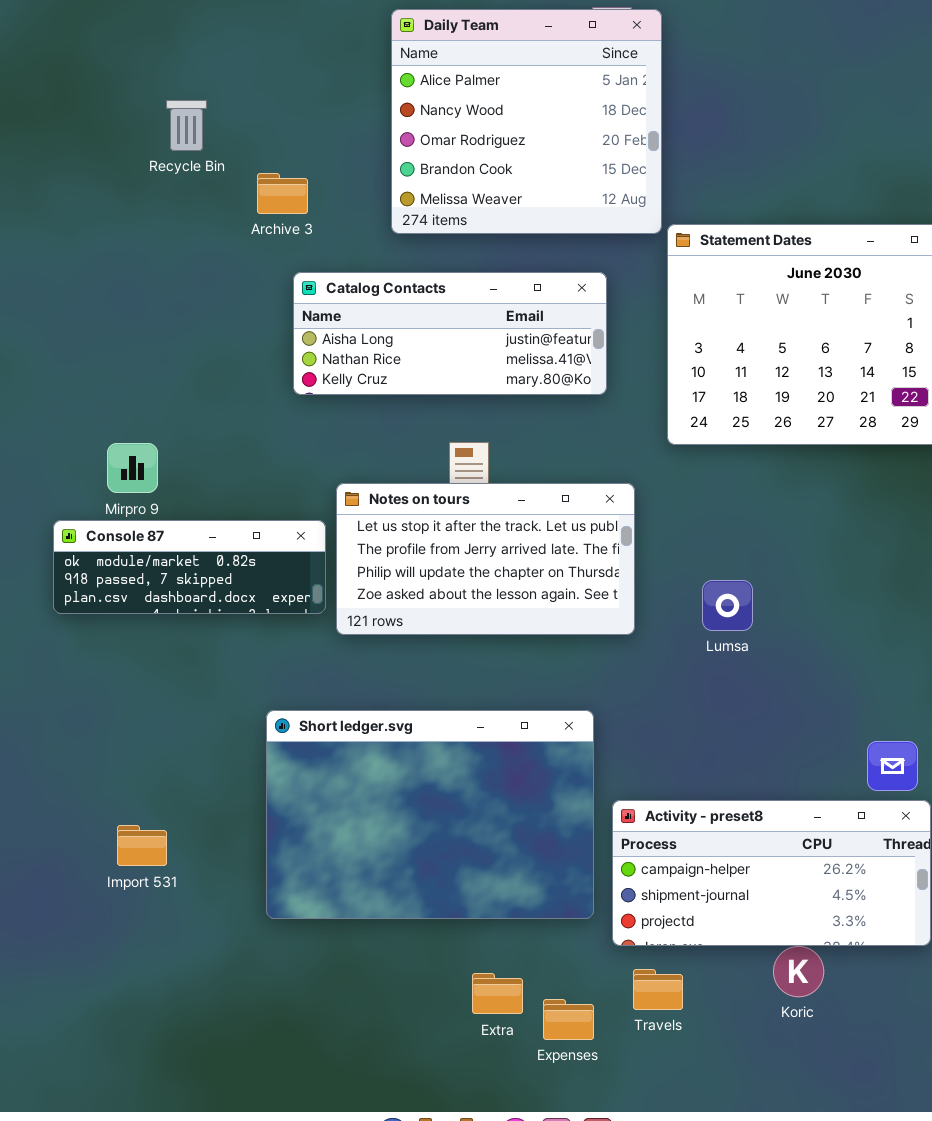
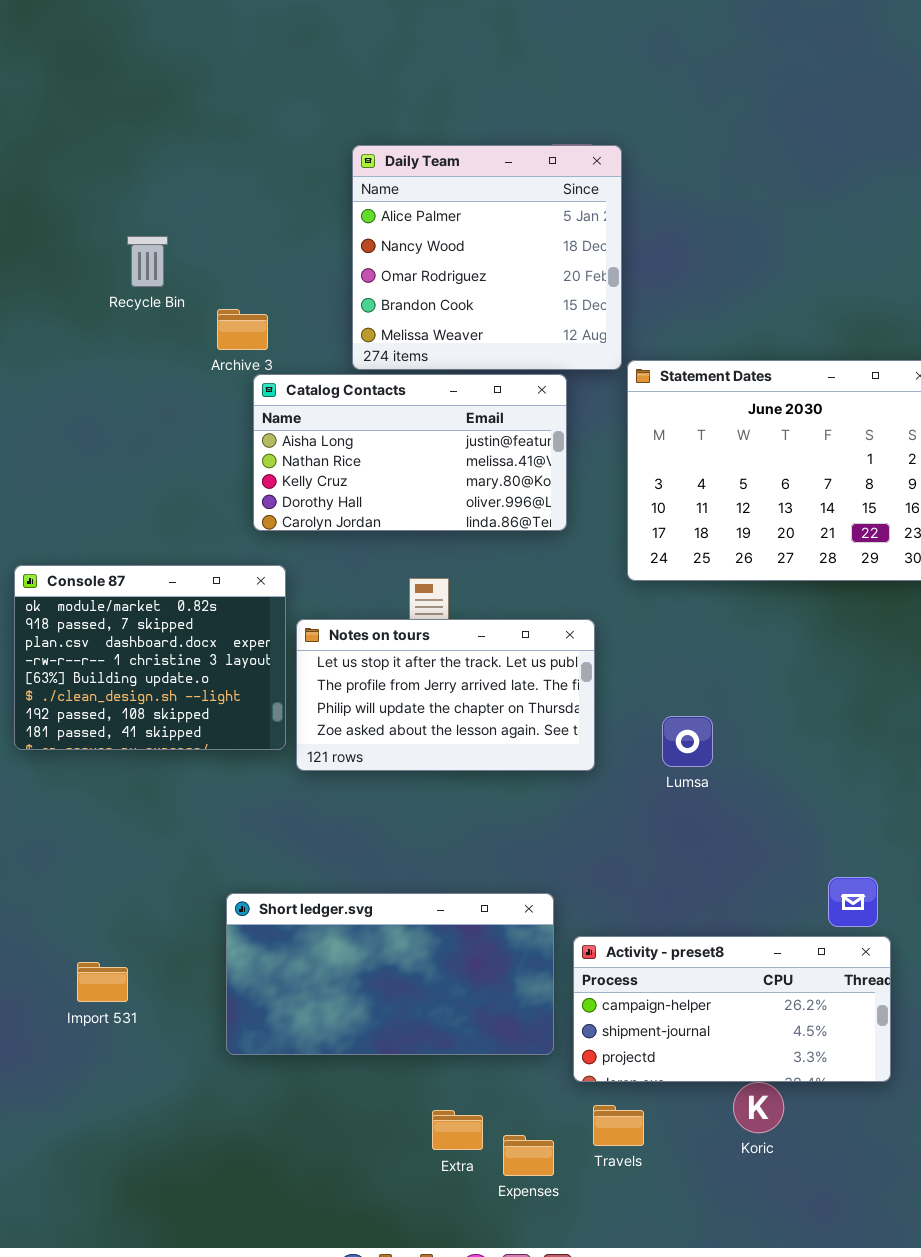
Catalog Contacts: [293,272,607,395] -> [253,374,567,531], resized
Console 87: [53,520,326,614] -> [14,565,286,750], resized
Short ledger.svg: [266,710,594,919] -> [226,893,554,1055], resized

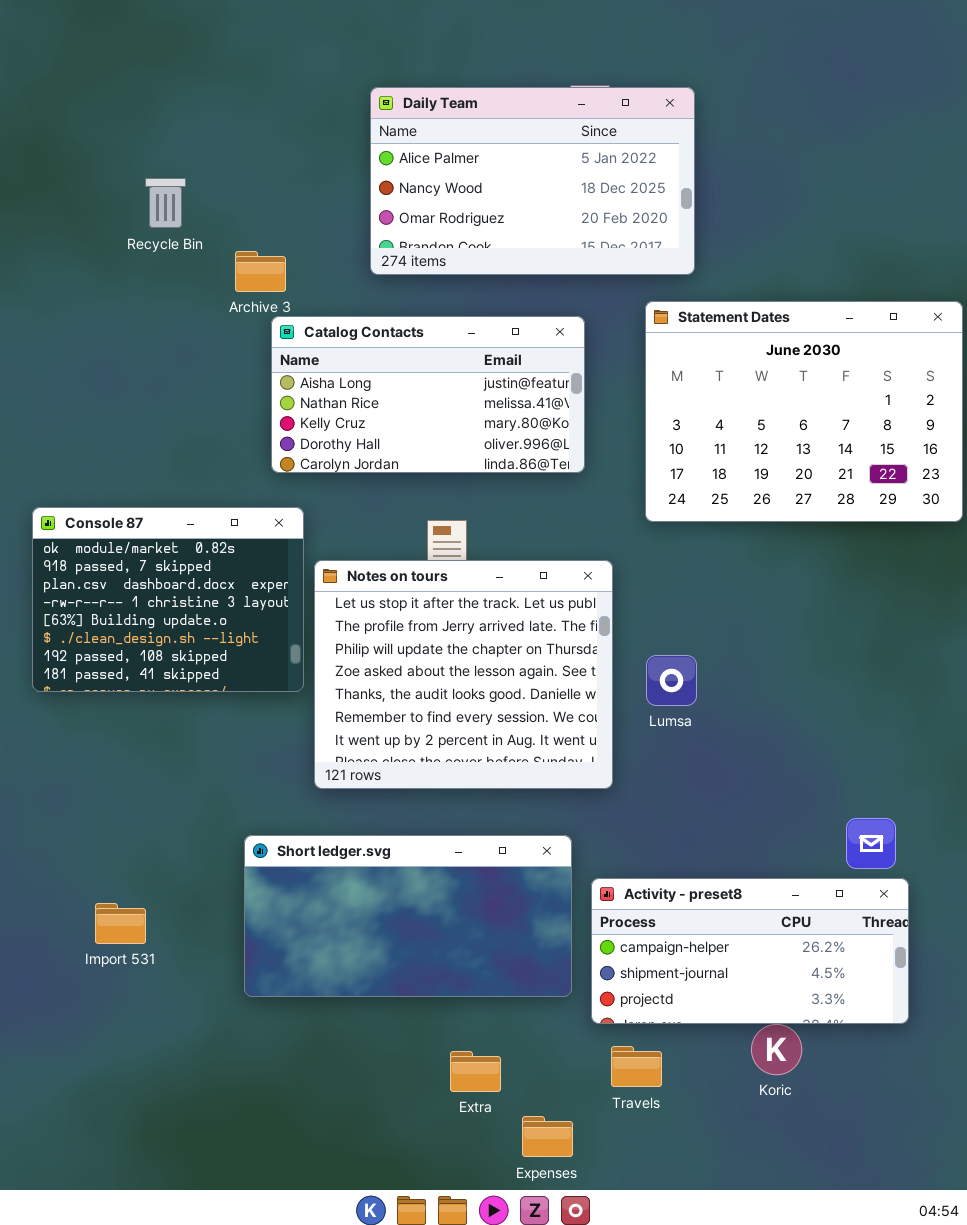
Daily Team: [352,145,622,370] -> [370,87,695,275], resized
Notes on tours: [296,619,595,771] -> [314,560,613,789], resized
Lumsa: [662,716,713,767] -> [646,655,697,706], moved
Expenses: [503,1135,554,1176] -> [522,1116,573,1157], moved

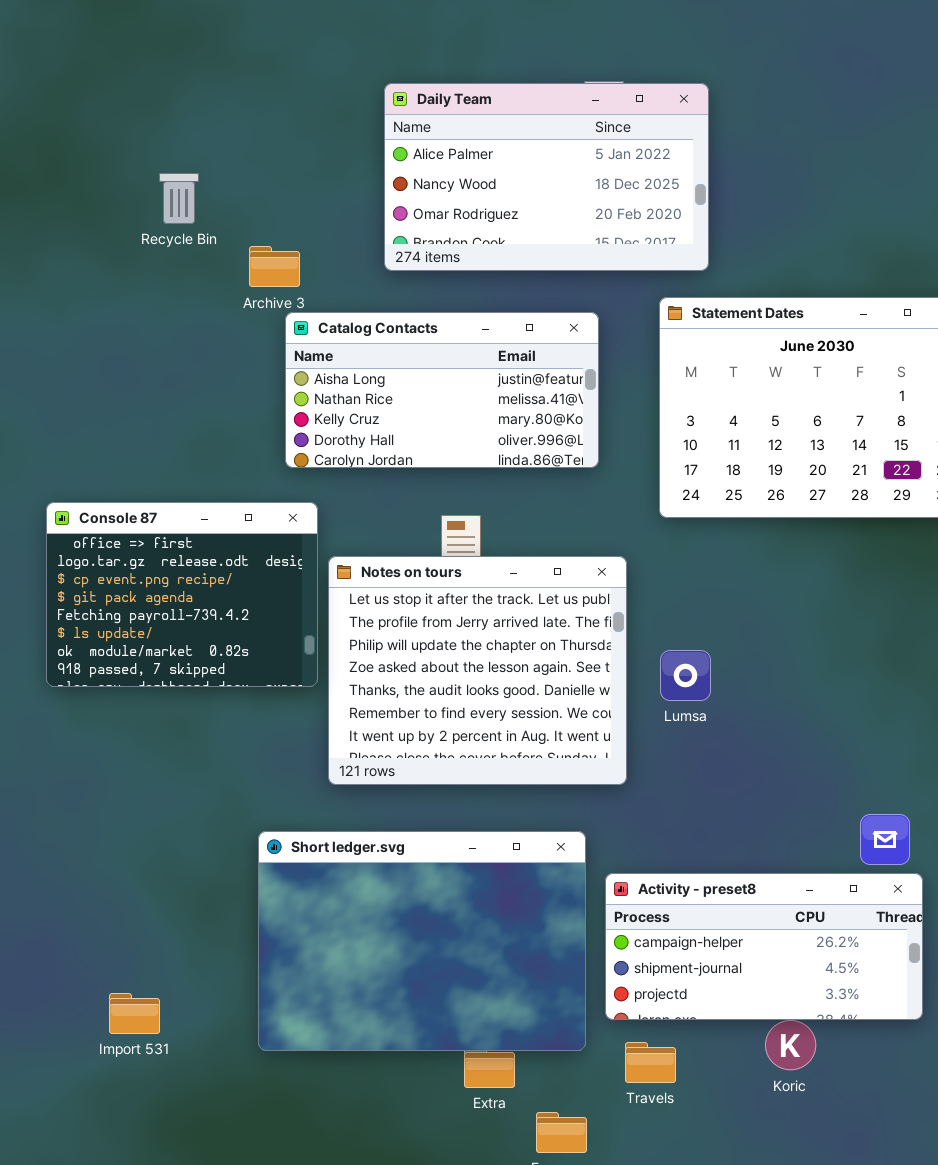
Console 87: [32,507,304,692] -> [46,502,318,687], scrolled up 6 rows
Short ledger.svg: [244,835,572,997] -> [258,831,586,1051], resized
Import 531: [95,903,146,944] -> [109,993,160,1034], moved

